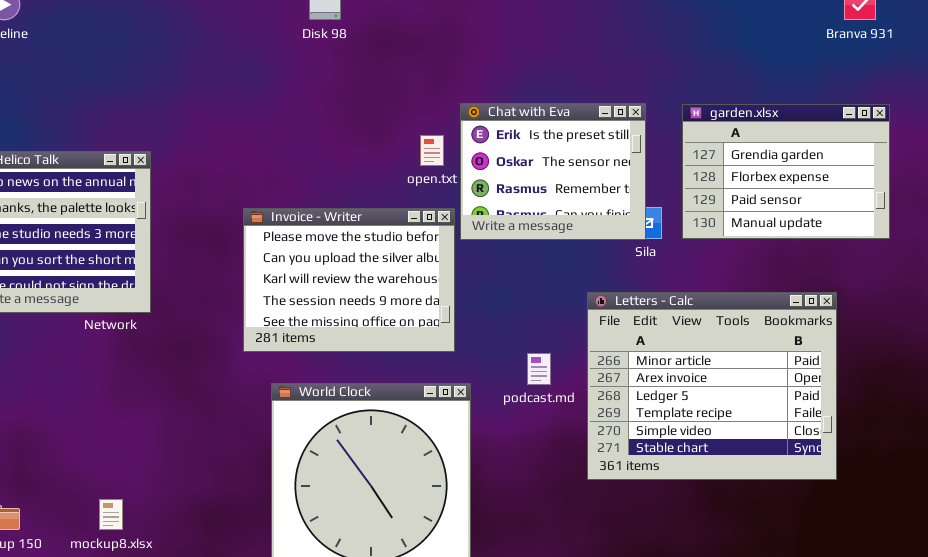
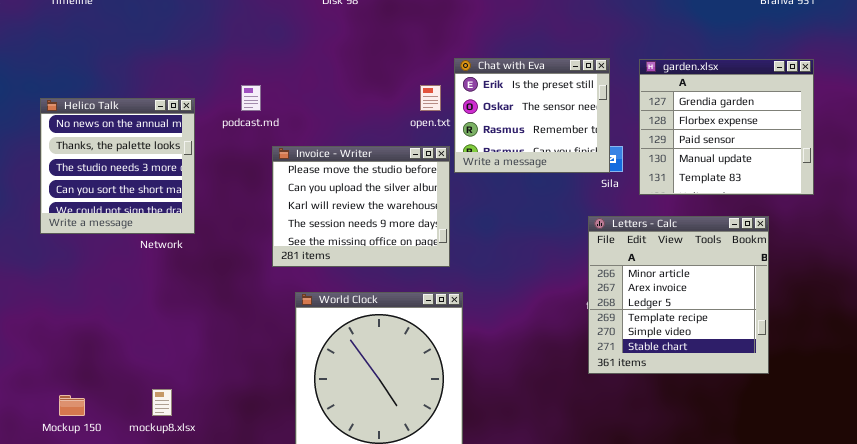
garden.xlsx: [682,104,890,239] -> [639,59,814,195], resized
Letters - Calc: [587,292,837,480] -> [588,216,769,374], resized
podcast.md: [527,353,551,385] -> [241,85,261,111], moved

